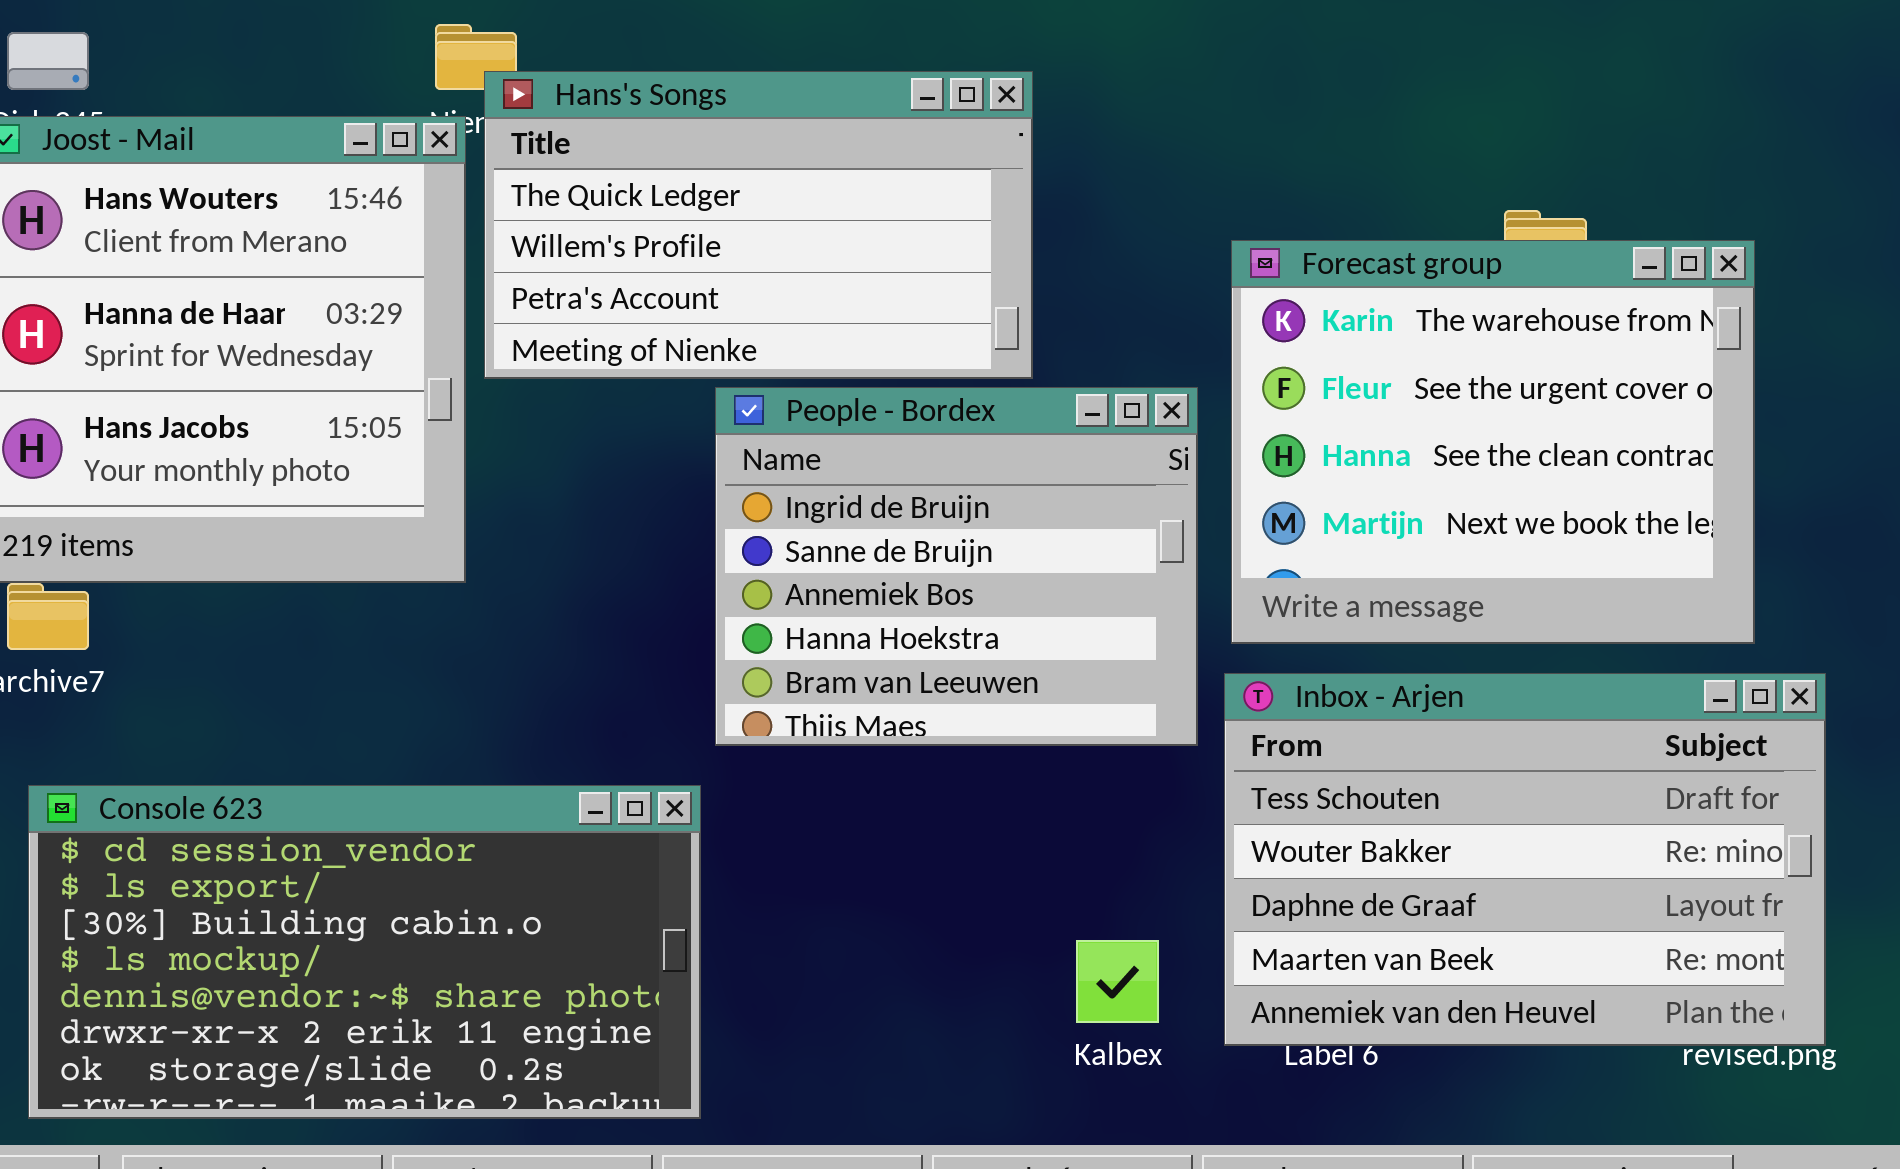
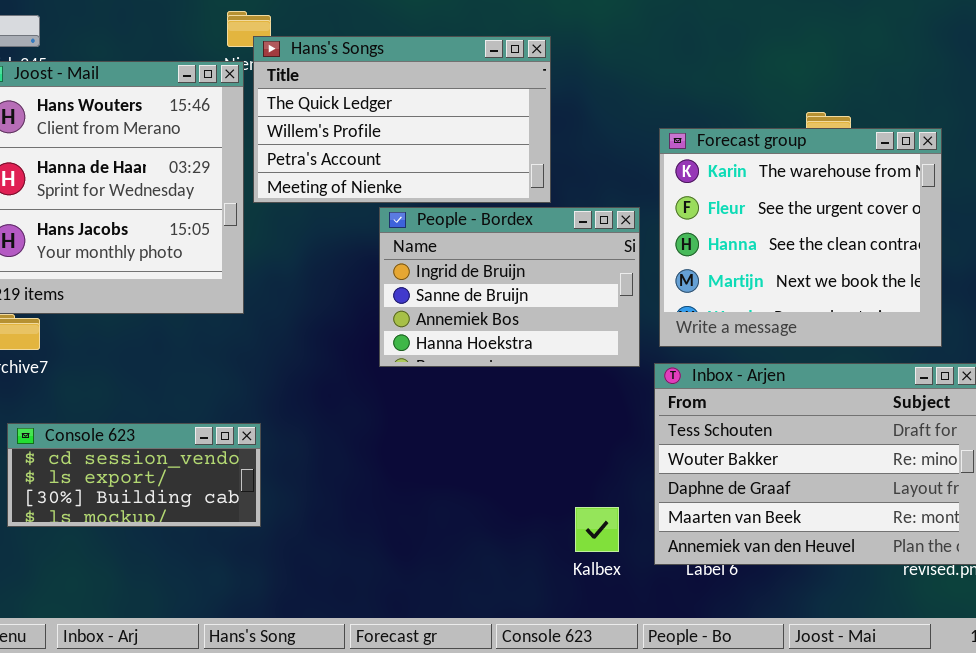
People - Bordex: [715,387,1198,746] -> [379,207,640,367], resized
Console 623: [28,785,701,1119] -> [7,423,261,527], resized

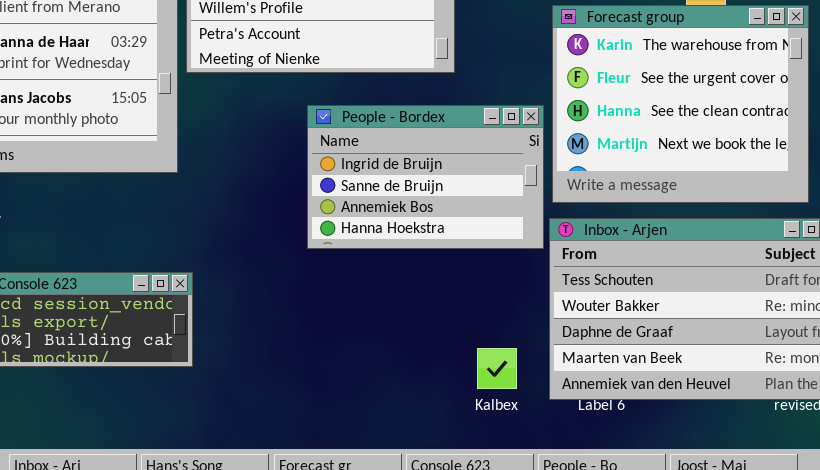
People - Bordex: [379,207,640,367] -> [307,105,544,249], moved

